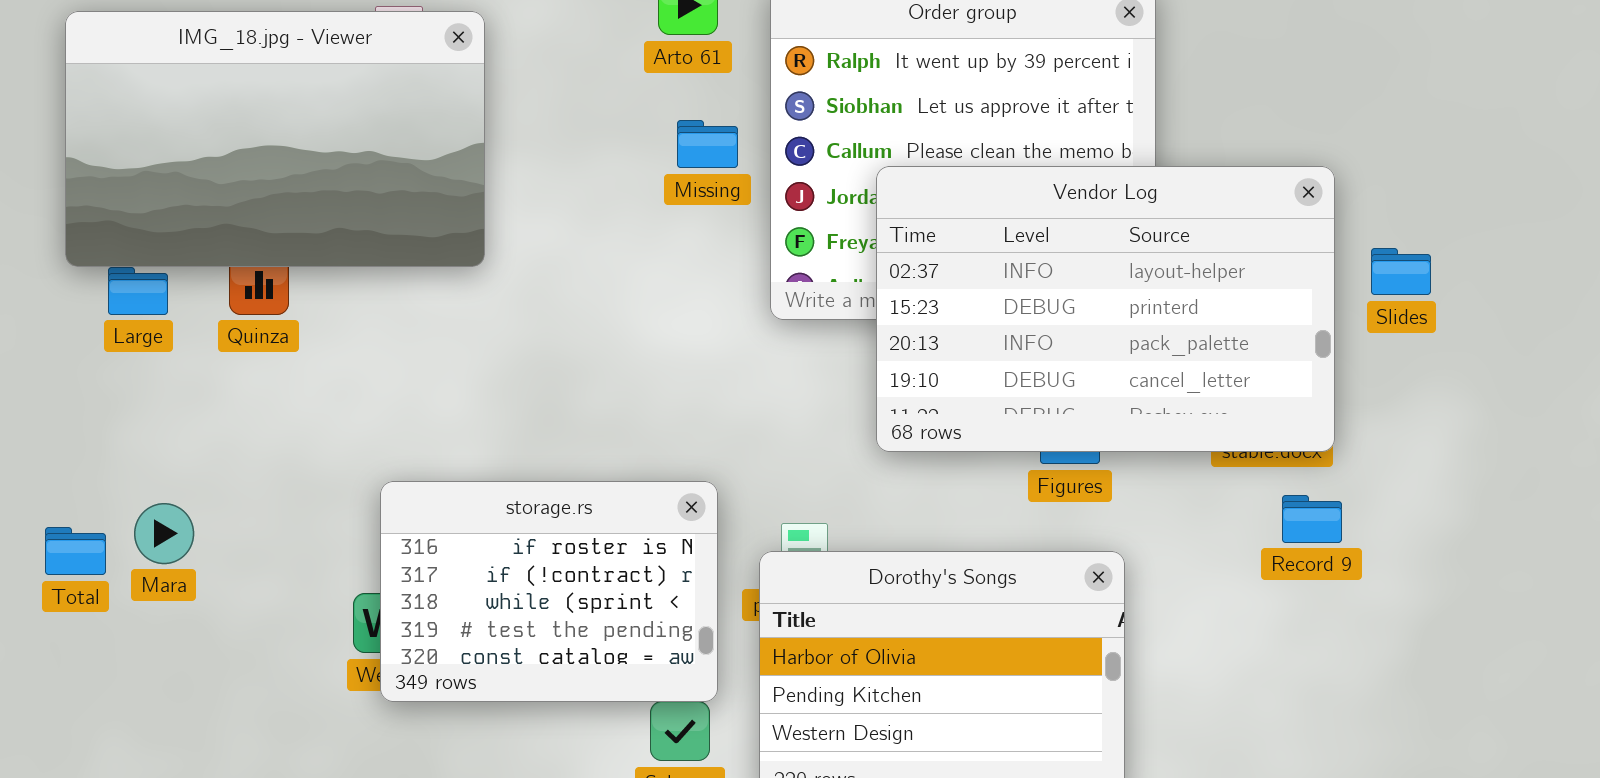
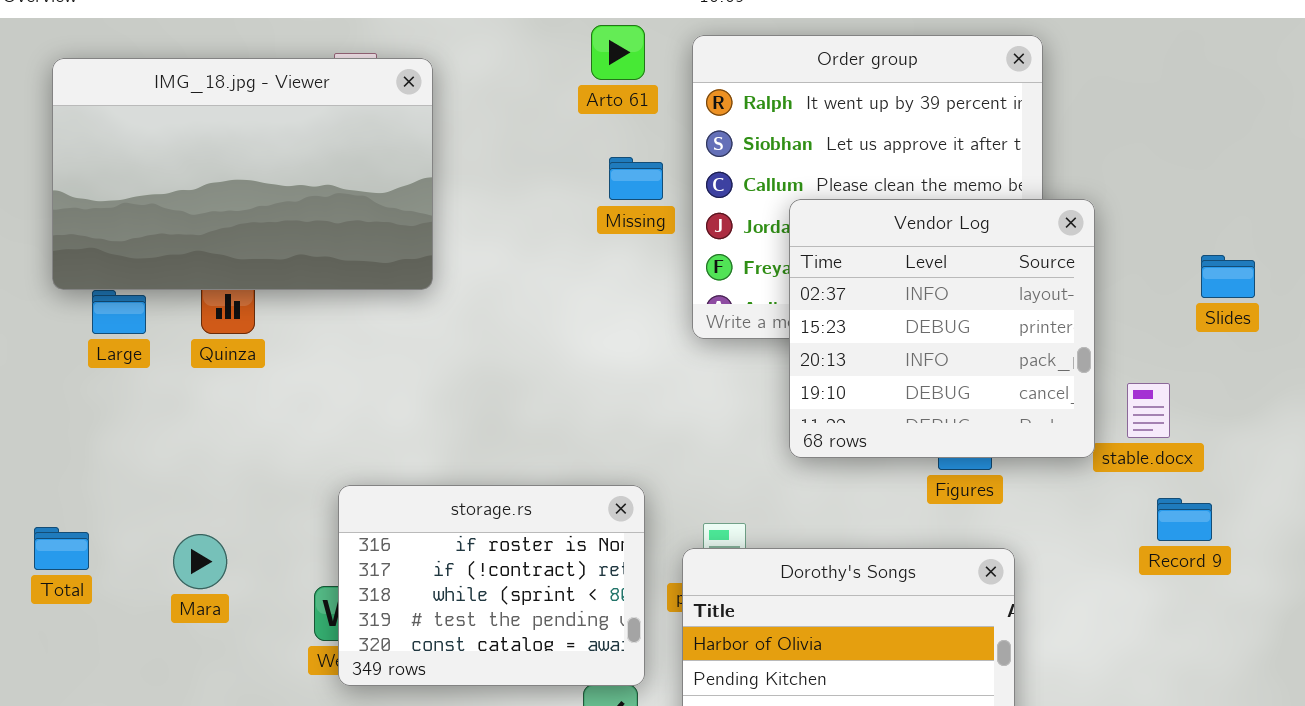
Vendor Log: [876,166,1335,452] -> [789,199,1095,458], resized
Slides: [1371,248,1431,295] -> [1201,255,1255,298], moved
Mara: [134,503,194,564] -> [173,534,227,589], moved

